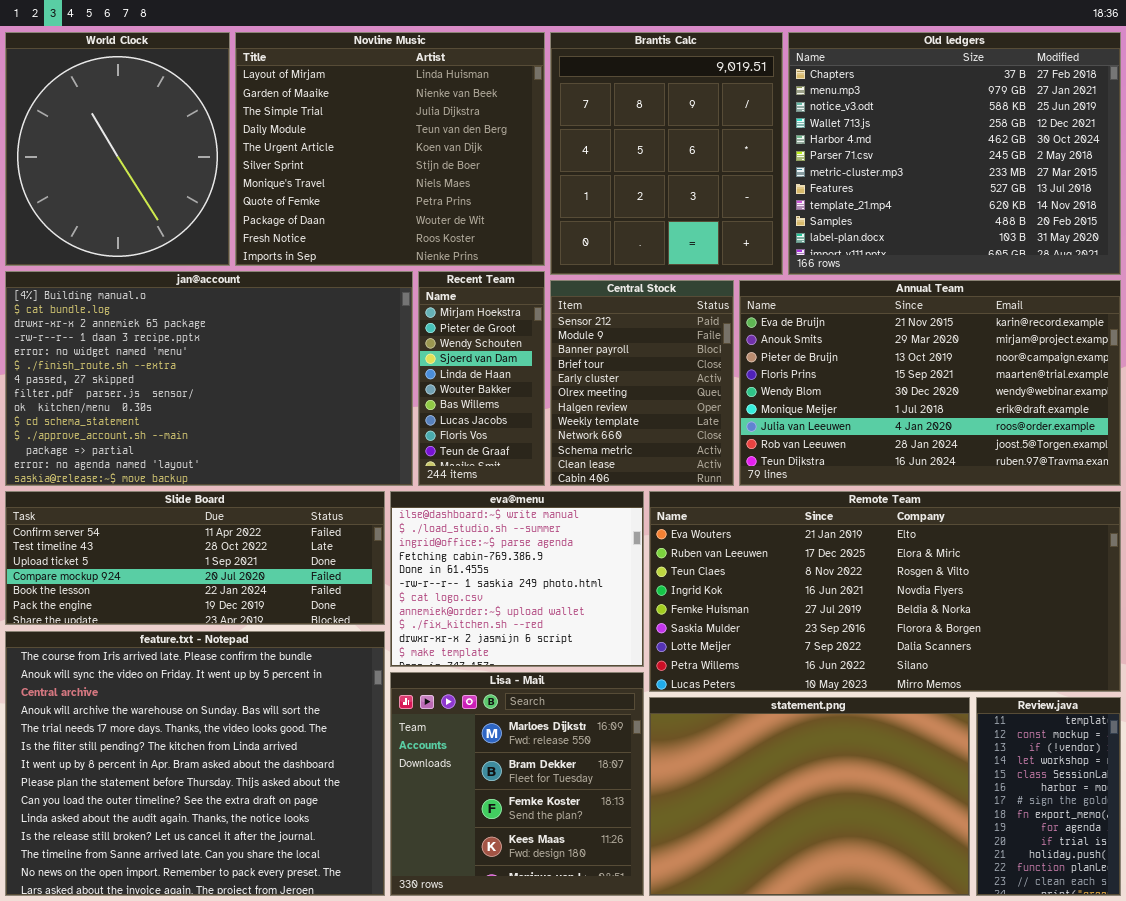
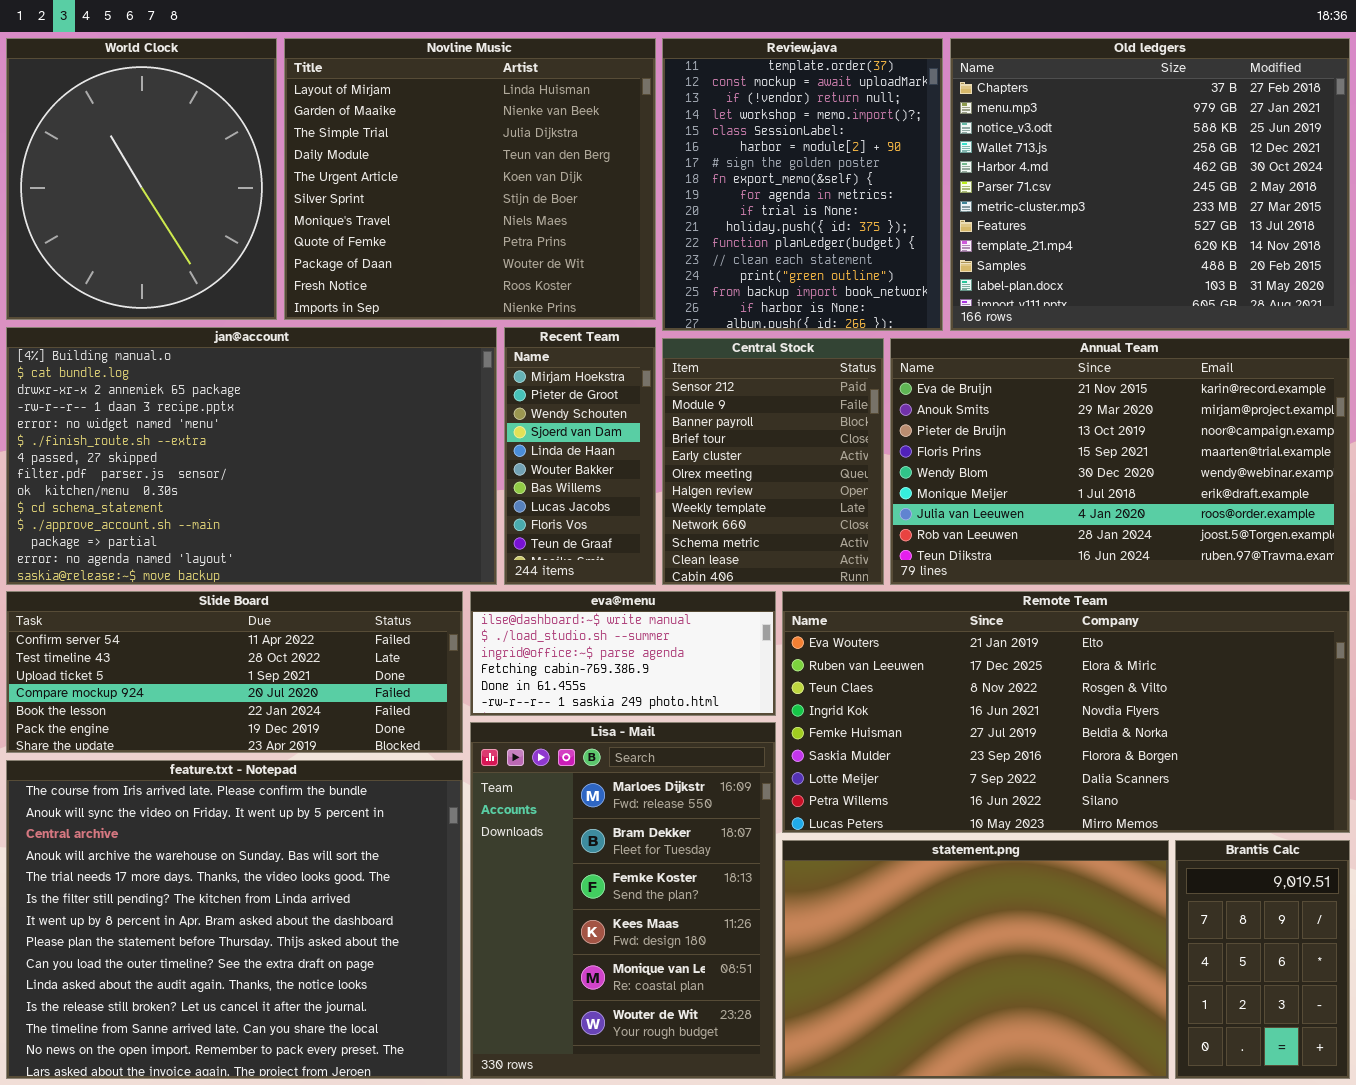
Brantis Calc: [550,32,783,275] -> [1175,840,1350,1079], moved, resized
eva@menu: [390,491,644,667] -> [470,591,776,716], resized
Lisa - Mail: [390,672,644,896] -> [470,722,776,1079], resized
Review.java: [976,697,1121,896] -> [662,38,943,331], moved, resized

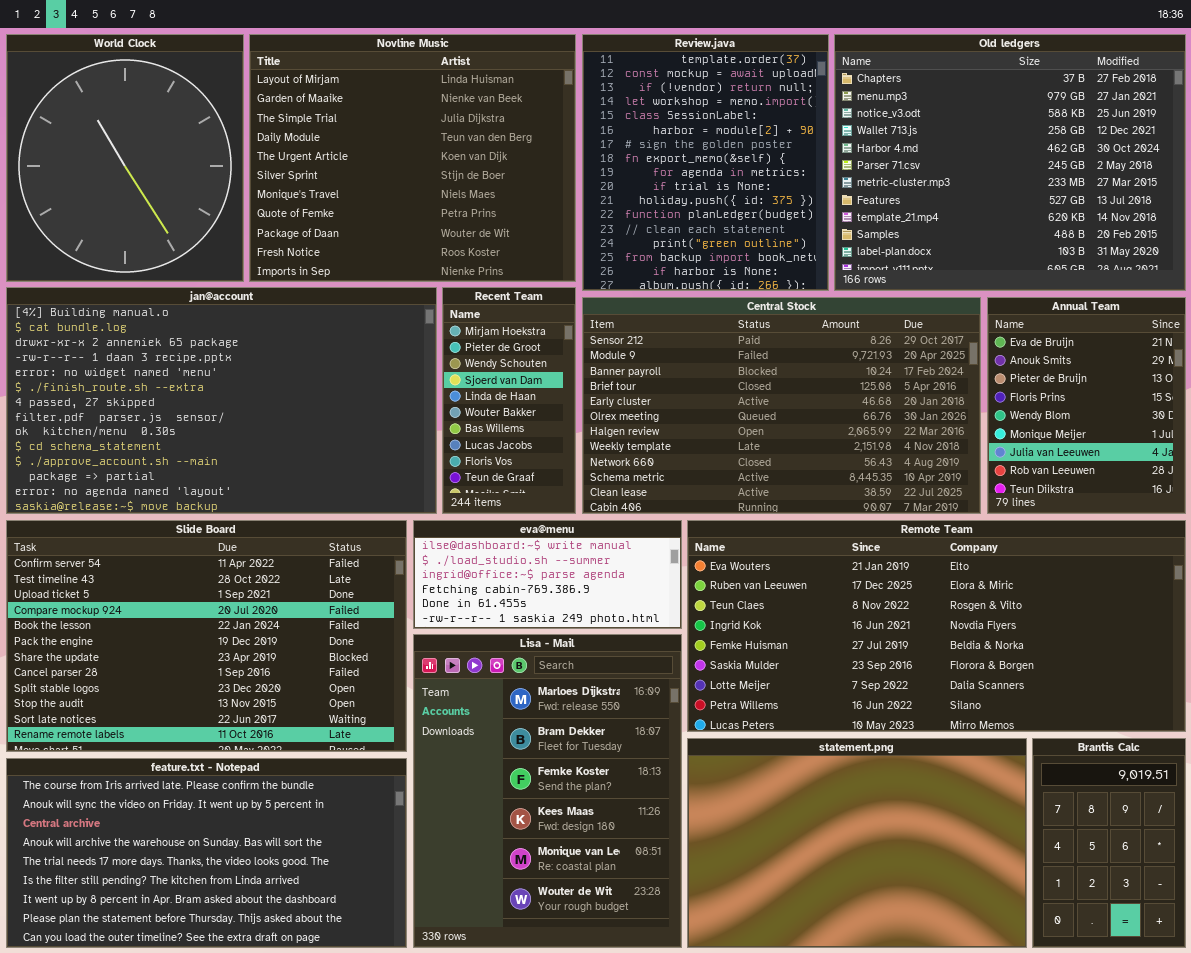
Central Stock: [662,338,884,585] -> [582,297,981,514], resized
Annual Team: [890,338,1350,585] -> [987,297,1186,514], resized
Slide Board: [6,591,463,753] -> [6,520,407,752], resized
feature.txt - Notepad: [6,760,463,1079] -> [6,758,407,948], resized

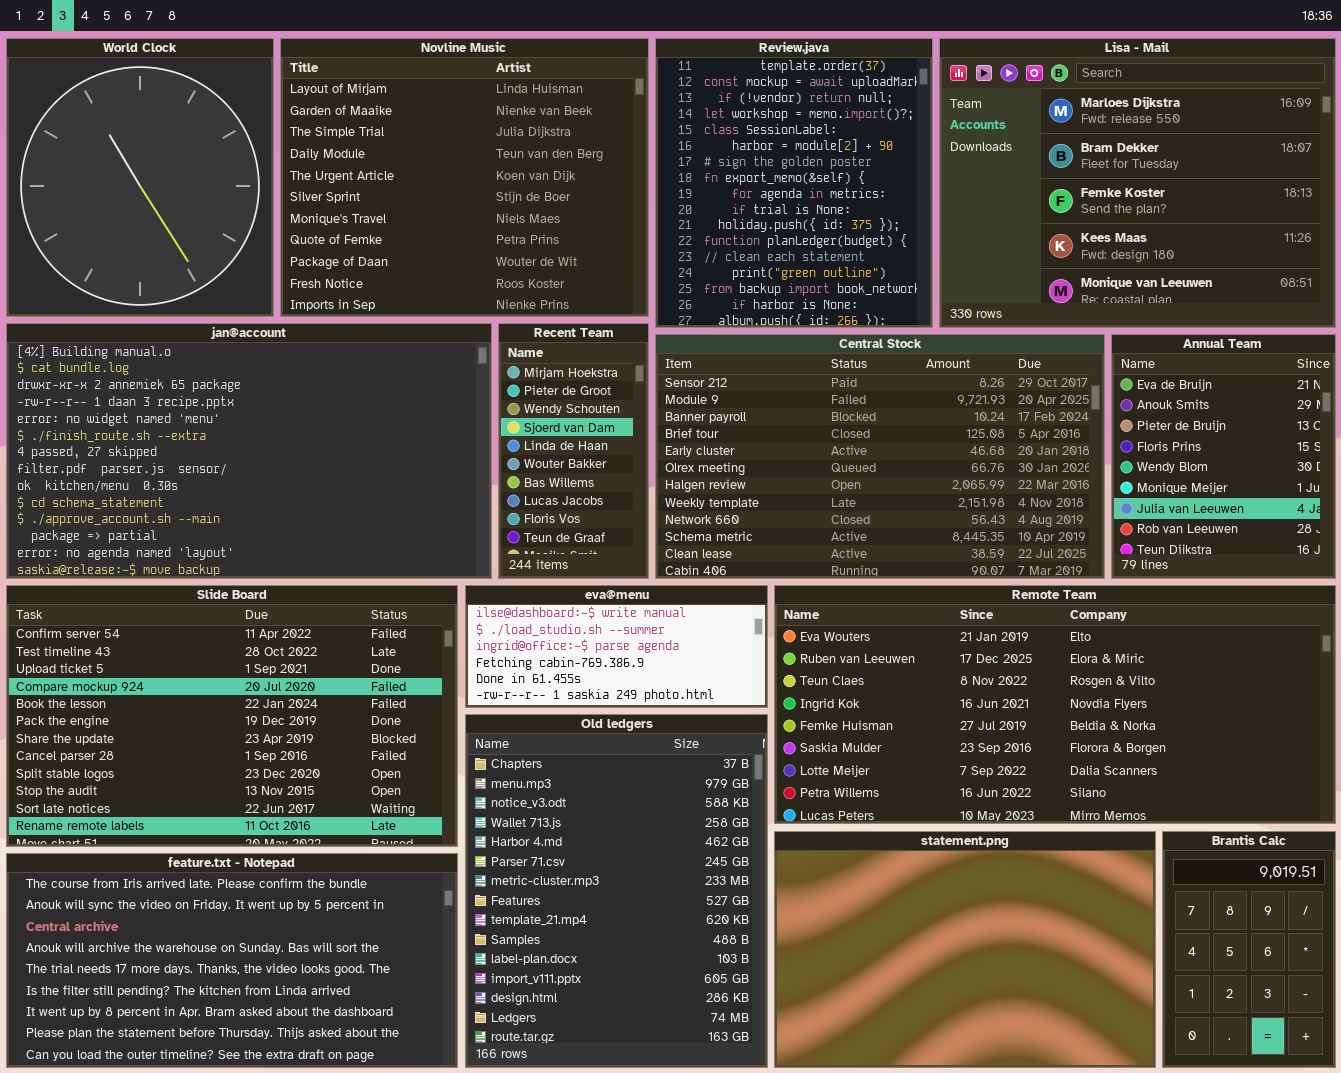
Old ledgers: [834,34,1186,291] -> [465,714,768,1068], moved, resized
Lisa - Mail: [413,634,682,948] -> [939,38,1336,328], moved, resized

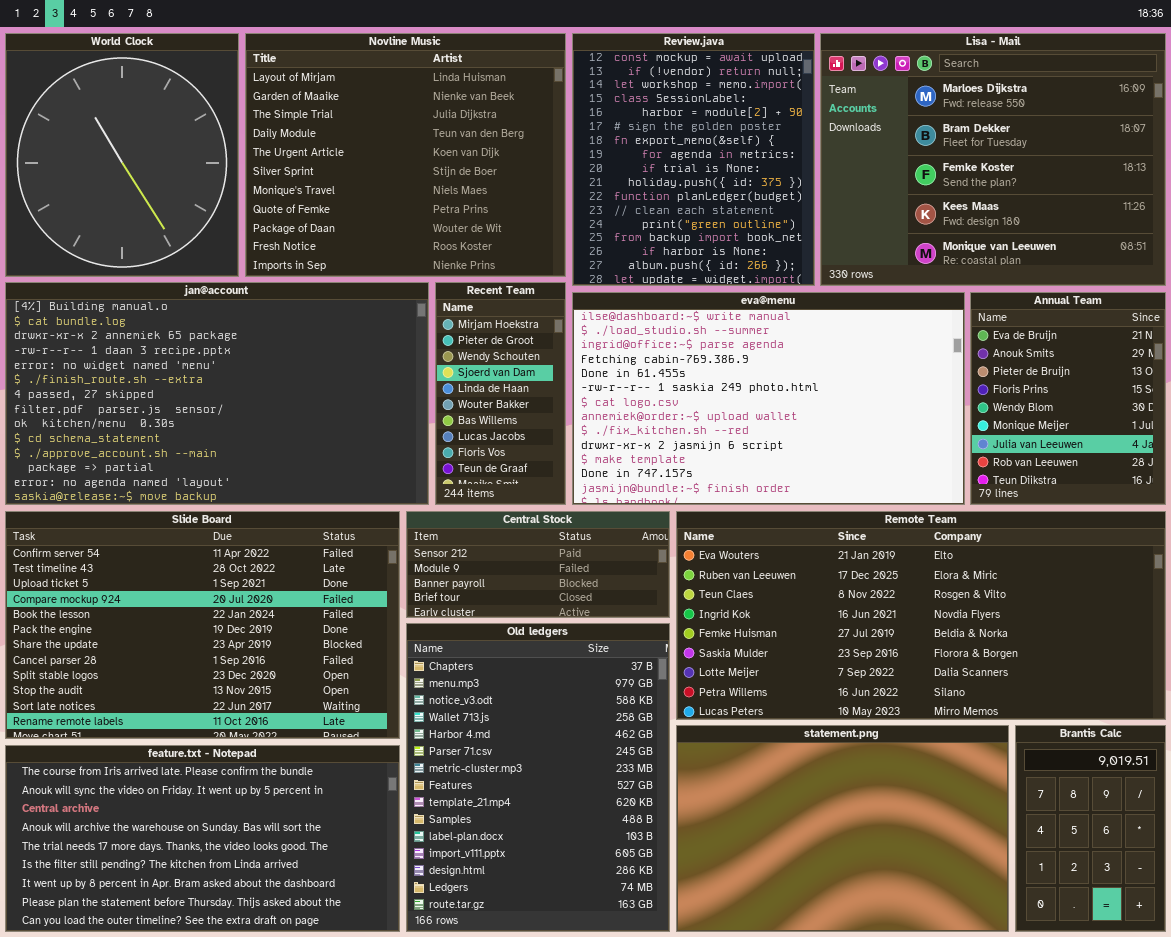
Review.java: [655,38,933,328] -> [572,33,815,286], scrolled down 1 row
Central Stock: [655,334,1105,579] -> [406,511,670,618], moved, resized
eva@menu: [465,585,768,708] -> [572,292,965,505], moved, resized

